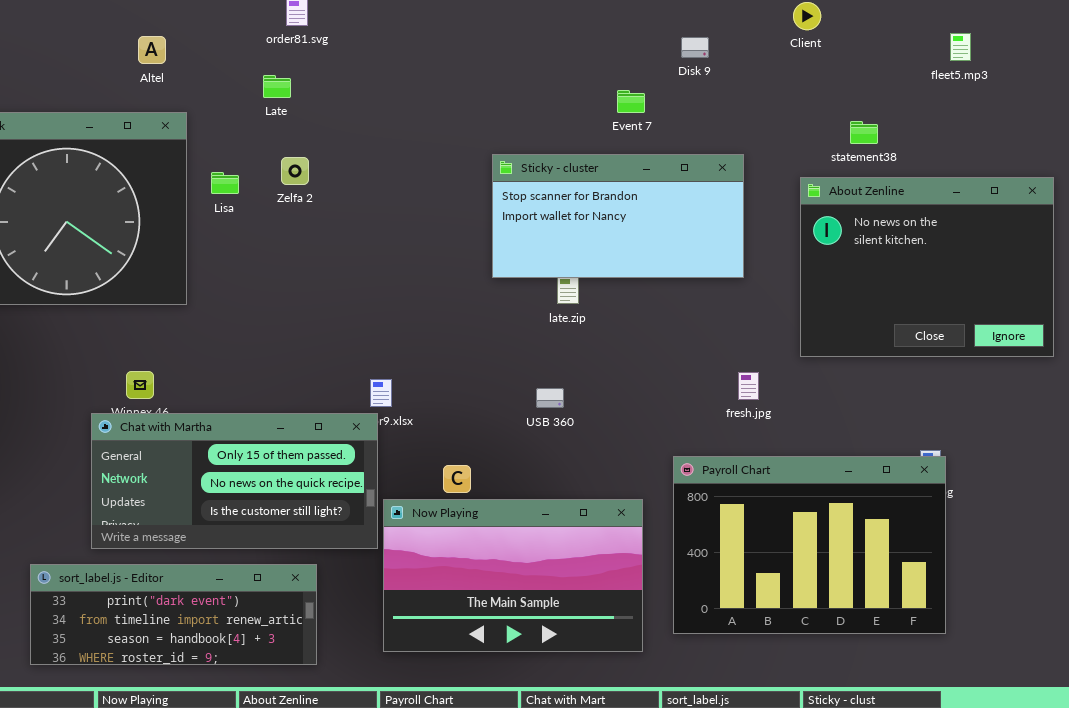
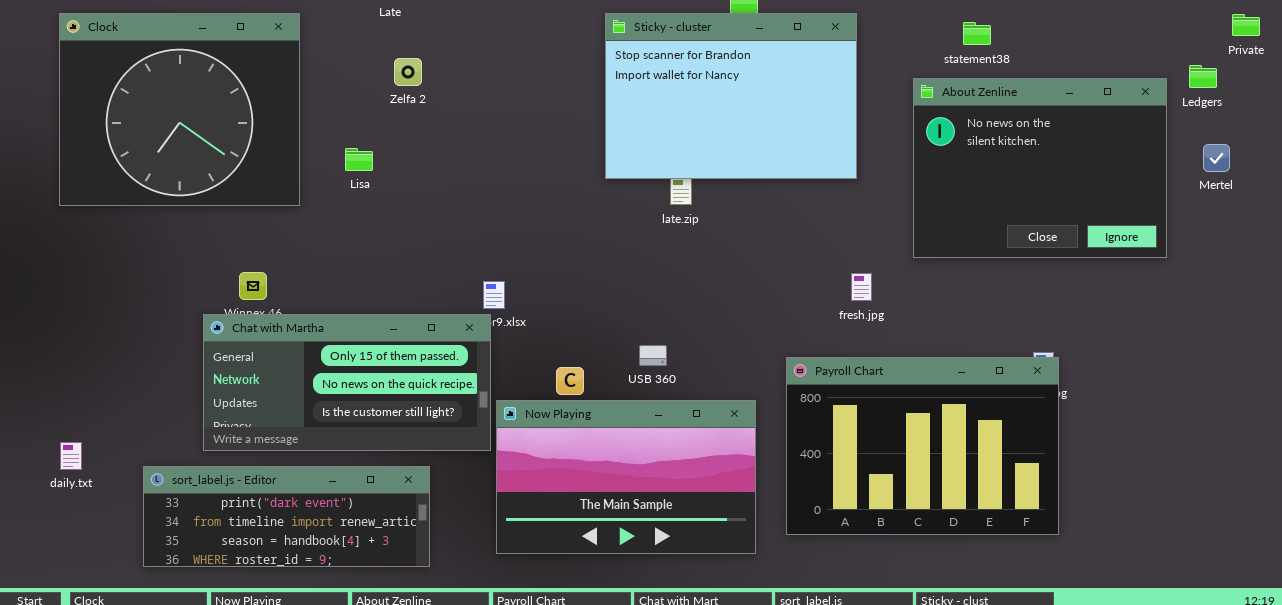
Sticky - cluster: [492,154,744,278] -> [605,13,857,179], resized
Lisa: [211,172,239,194] -> [345,148,373,171], moved
USB 360: [536,388,564,408] -> [639,345,667,366], moved

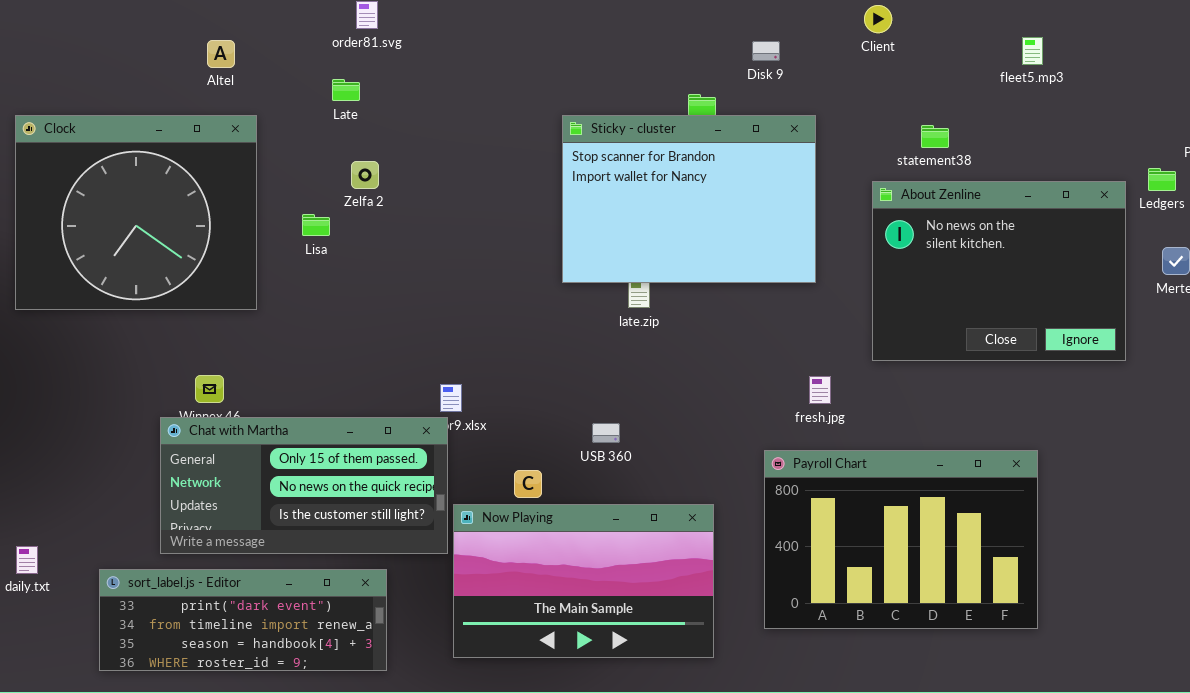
Lisa: [345,148,373,171] -> [302,214,330,236], moved
USB 360: [639,345,667,366] -> [592,423,620,443], moved
Payroll Chart: [786,357,1059,535] -> [764,450,1038,629], moved

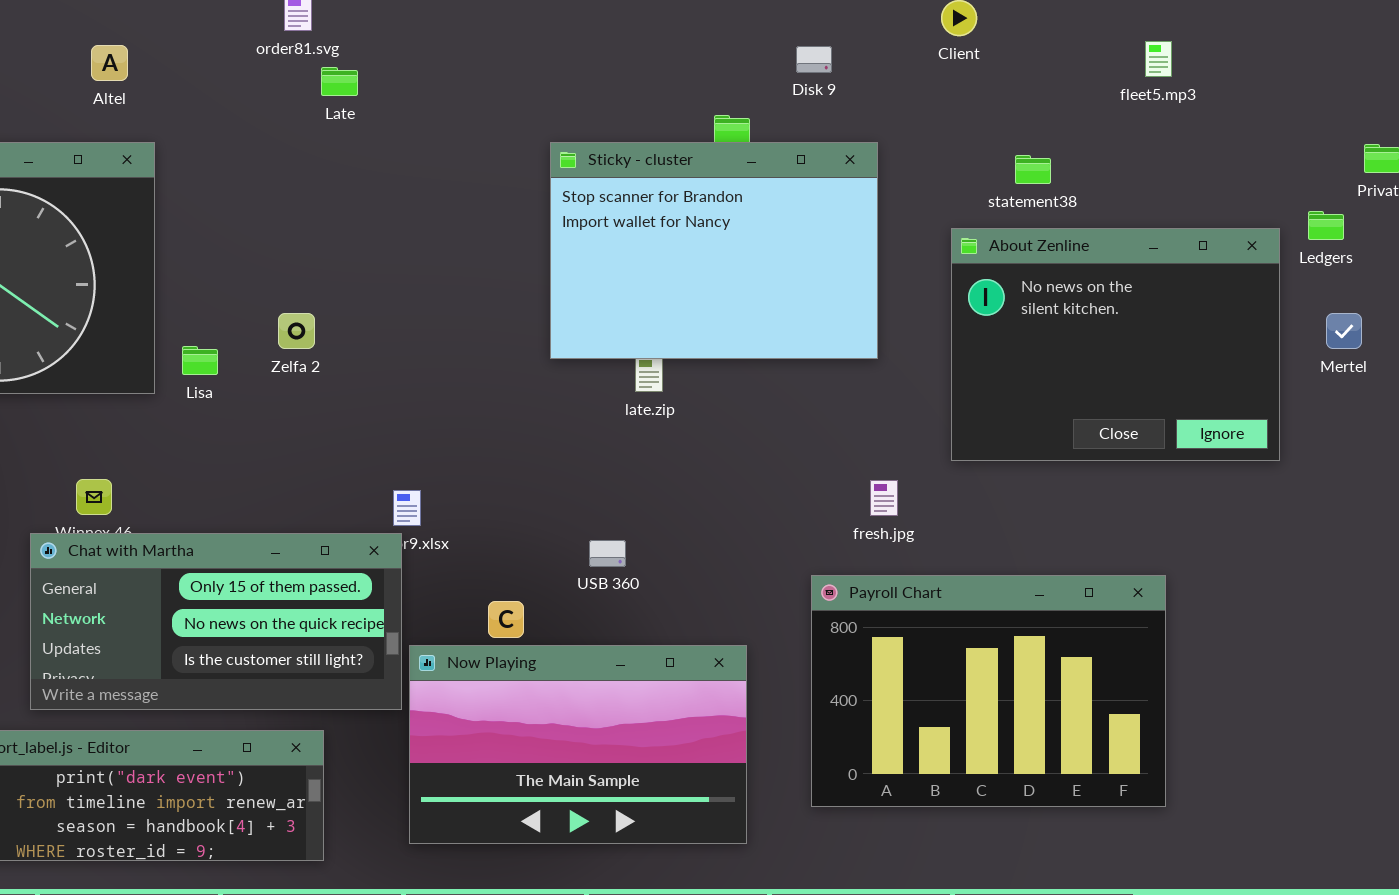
Late: [332,79,360,101] -> [321,67,358,96], moved
Zelfa 2: [351,161,379,189] -> [278,313,315,349], moved
Lisa: [302,214,330,236] -> [182,346,218,375], moved

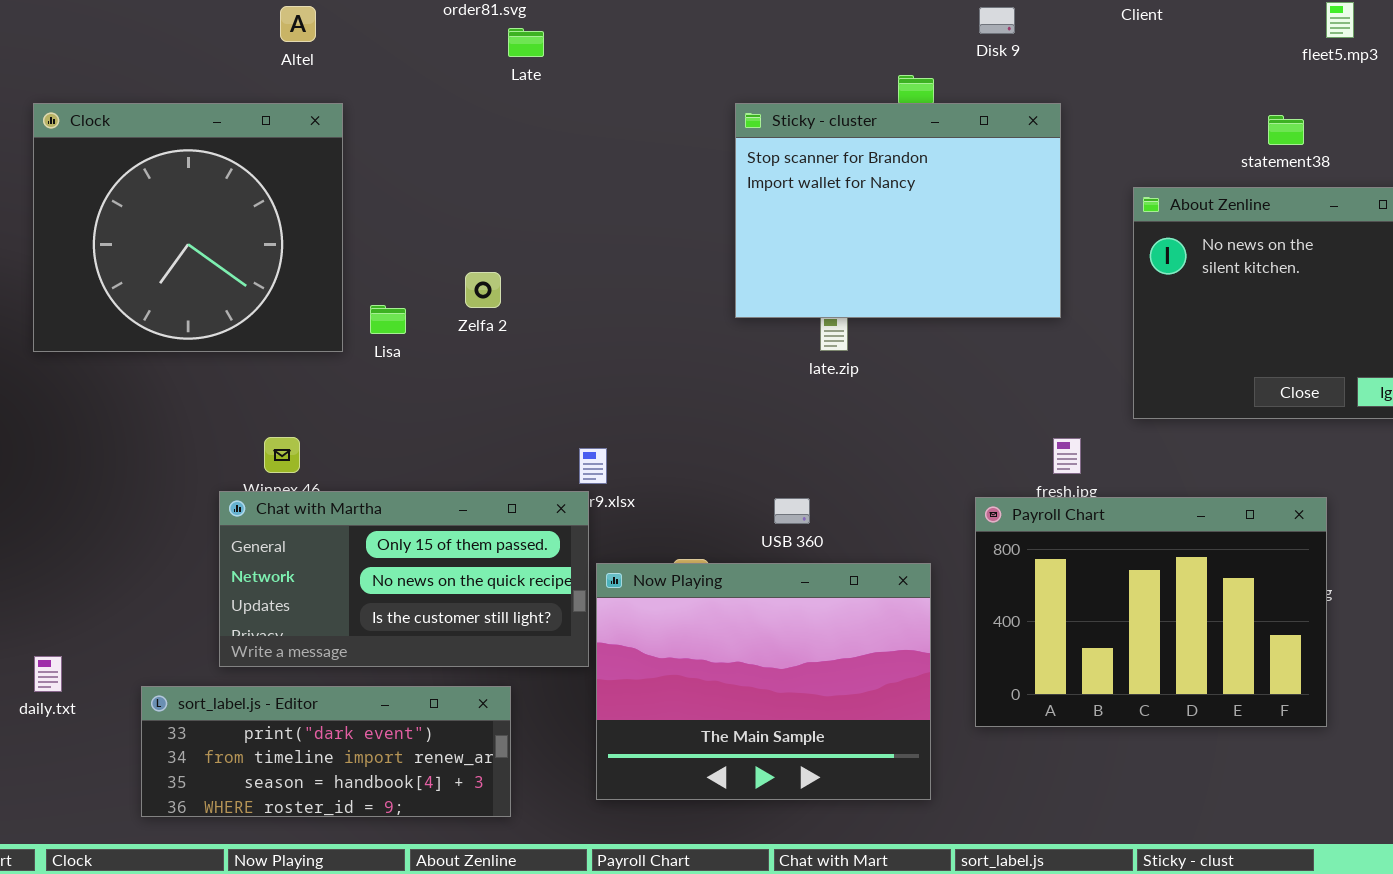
statement38: [1015,155,1051,184] -> [1268,115,1304,145], moved
Payroll Chart: [811,575,1166,807] -> [975,497,1327,727], moved
Now Playing: [409,645,747,844] -> [596,563,931,800], resized

